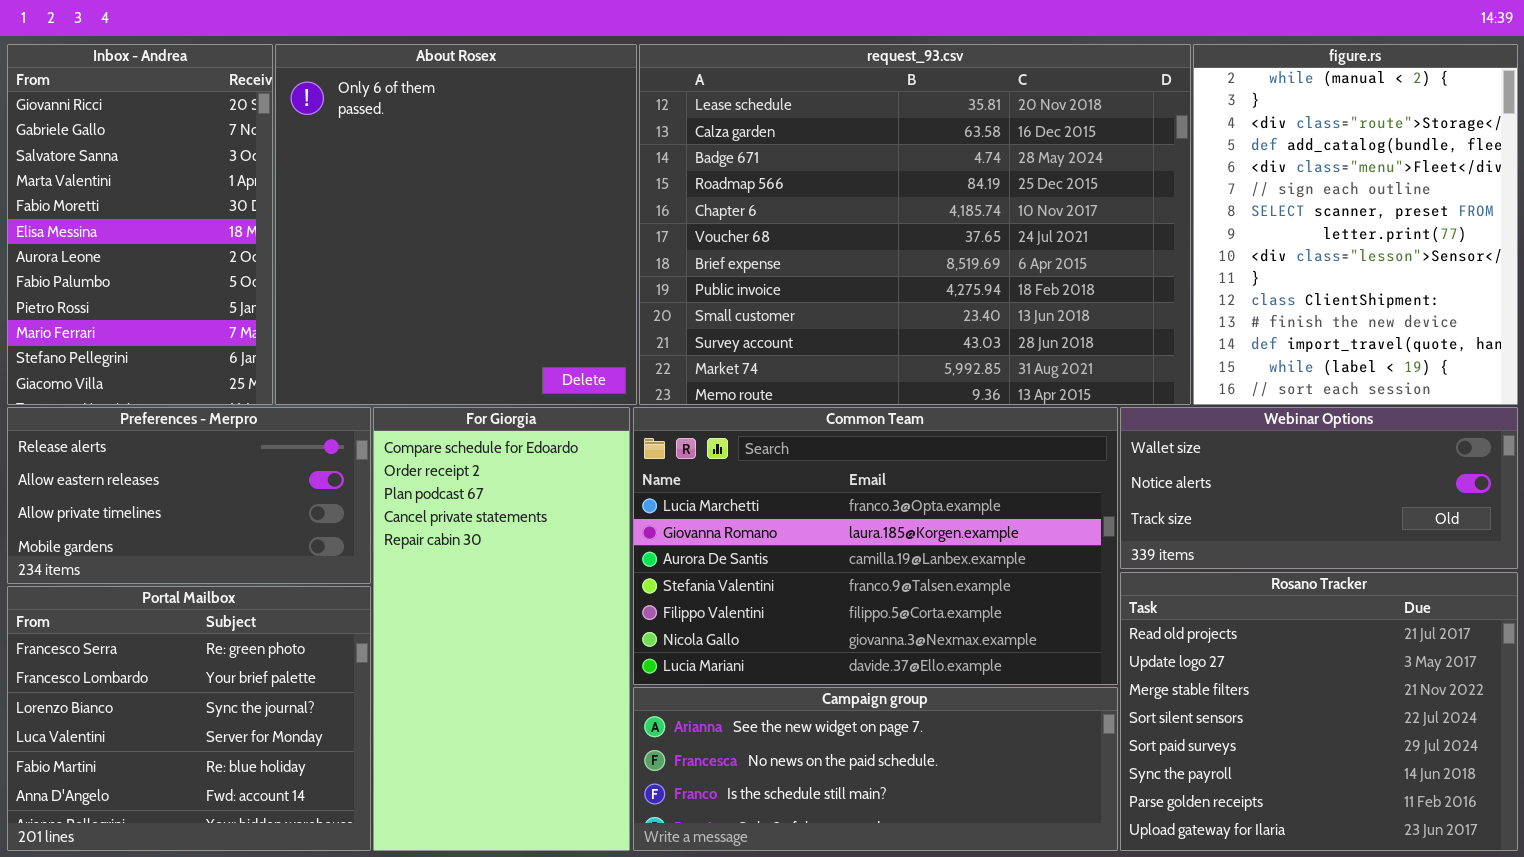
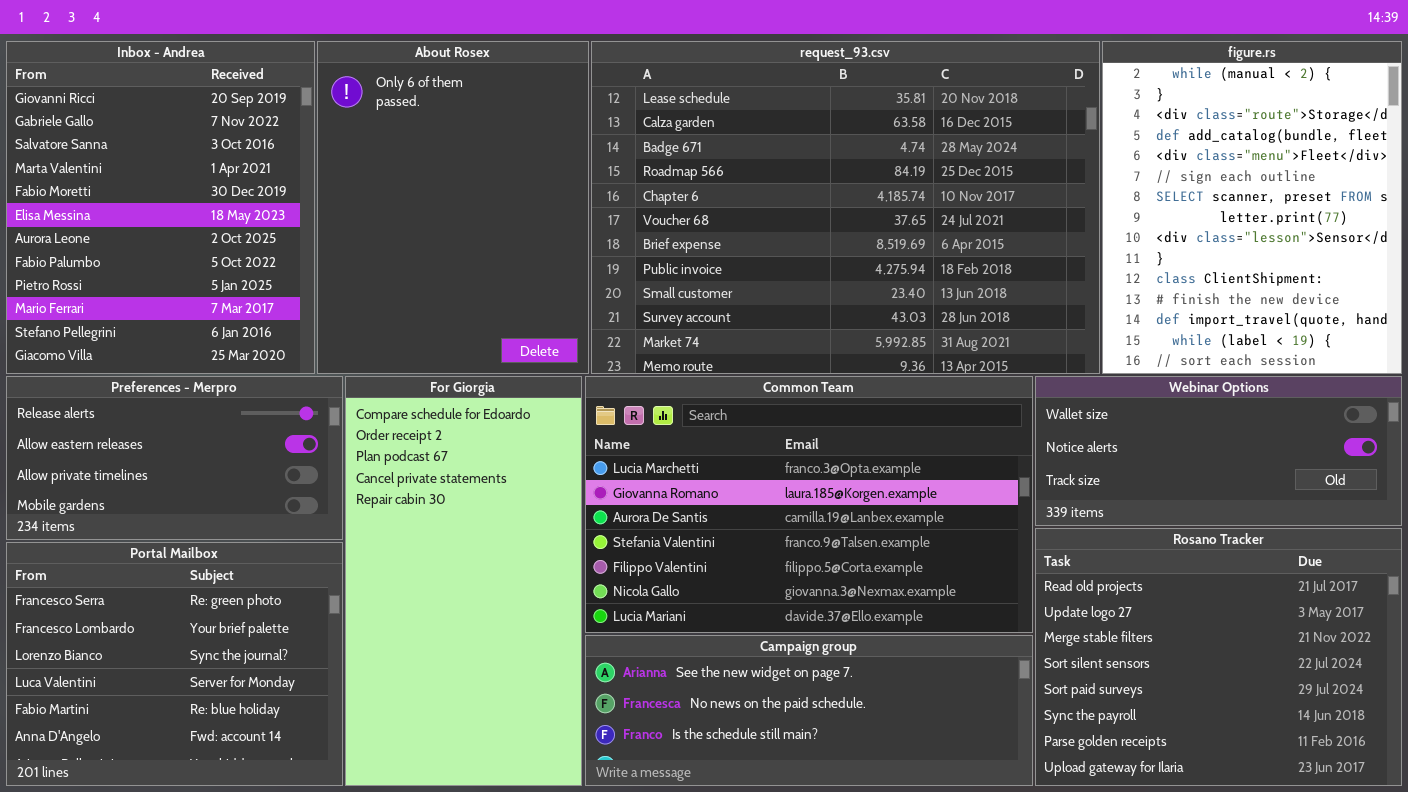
Inbox - Andrea: [7,44,273,405] -> [6,41,315,374], resized
About Rosex: [275,44,637,405] -> [317,41,589,374], resized

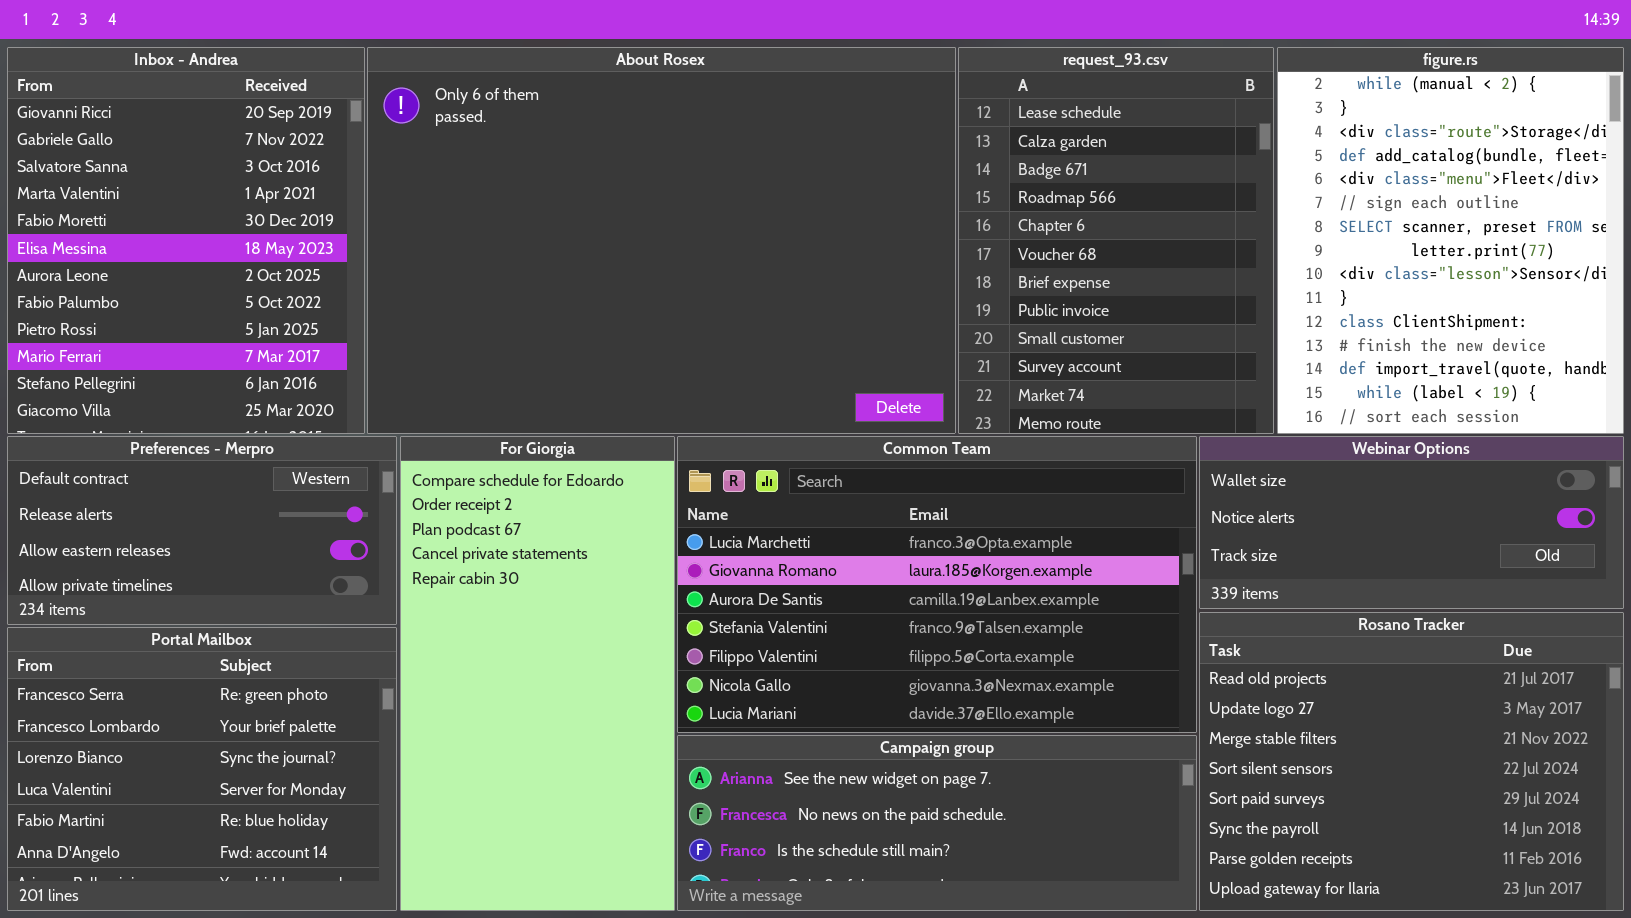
About Rosex: [317,41,589,374] -> [367,47,956,434], resized
request_93.csv: [591,41,1100,374] -> [958,47,1274,434], resized
Preferences - Merpro: [6,376,343,540] -> [7,436,397,625], scrolled up 1 row

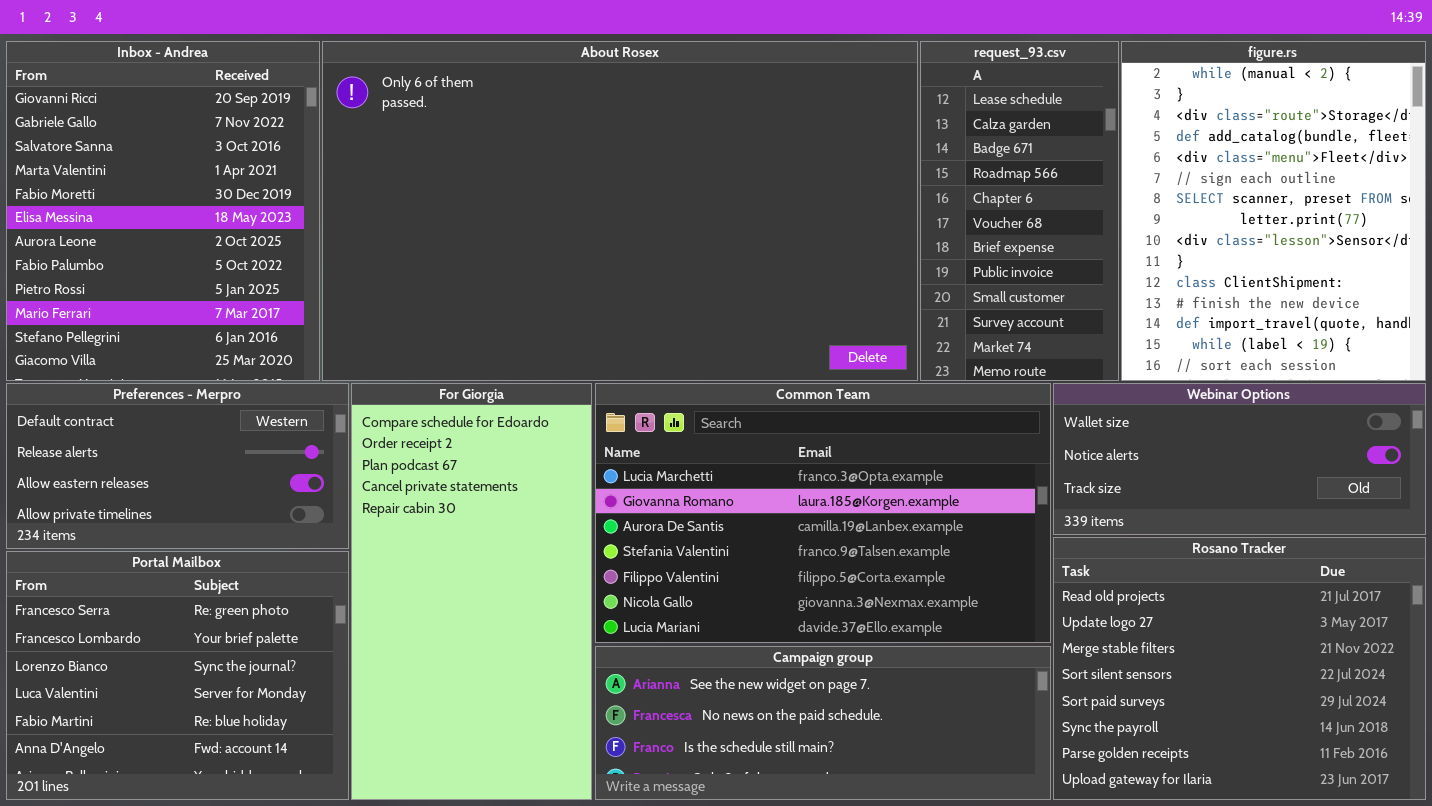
About Rosex: [367,47,956,434] -> [322,41,918,381], resized
request_93.csv: [958,47,1274,434] -> [920,41,1119,381], resized

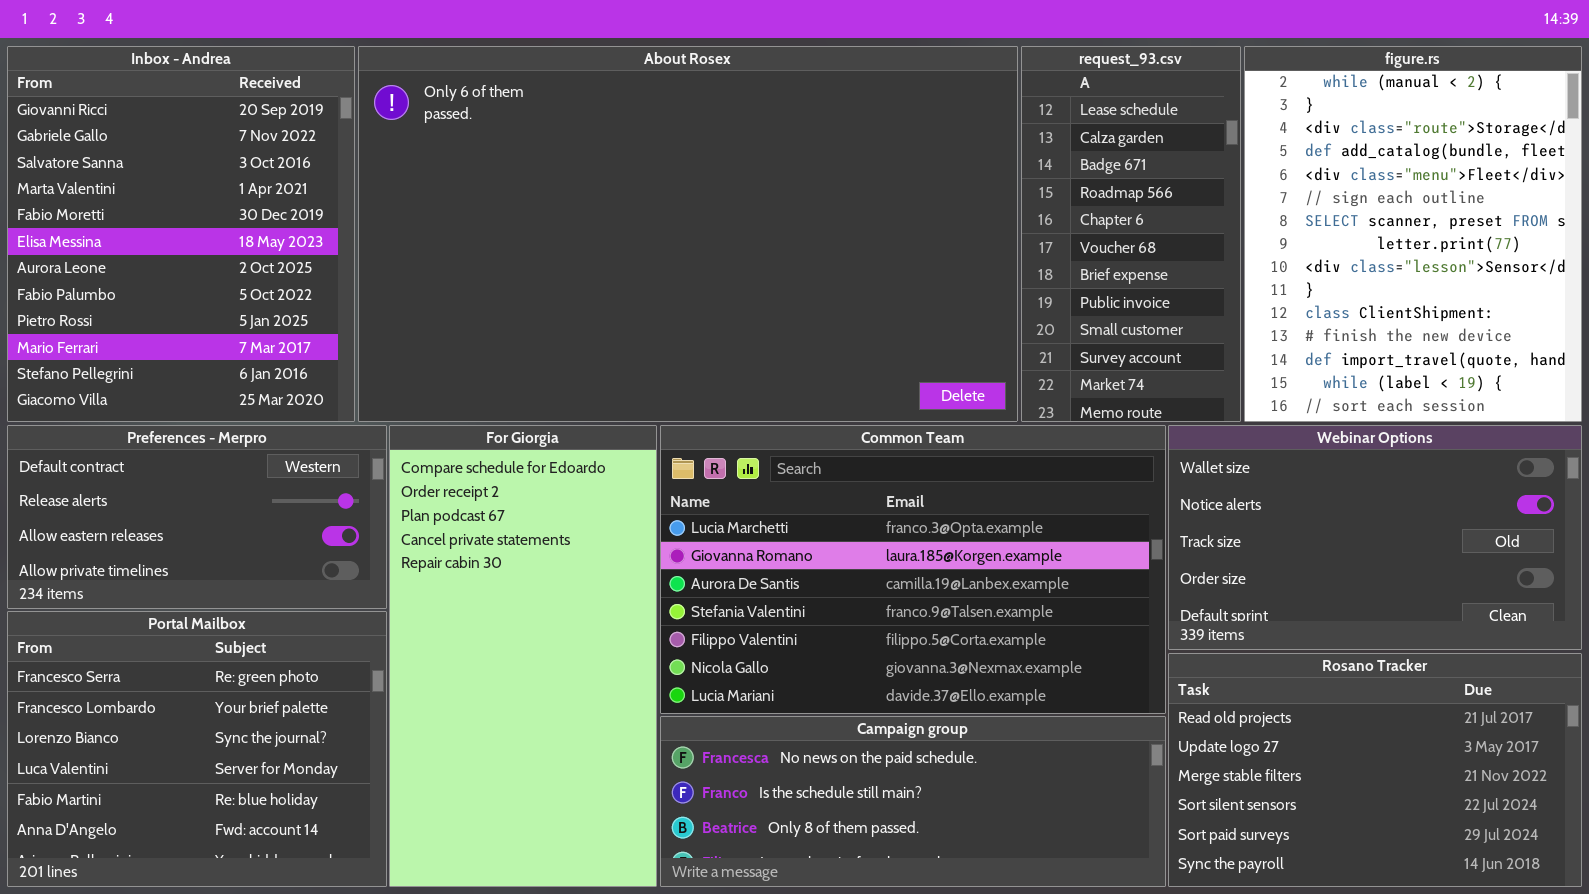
Webinar Options: [1053,383,1426,535] -> [1168,425,1582,650], resized
Rosano Tracker: [1053,537,1426,800] -> [1168,653,1582,887], resized
Campaign group: [595,646,1051,800] -> [660,716,1166,887], scrolled down 1 row

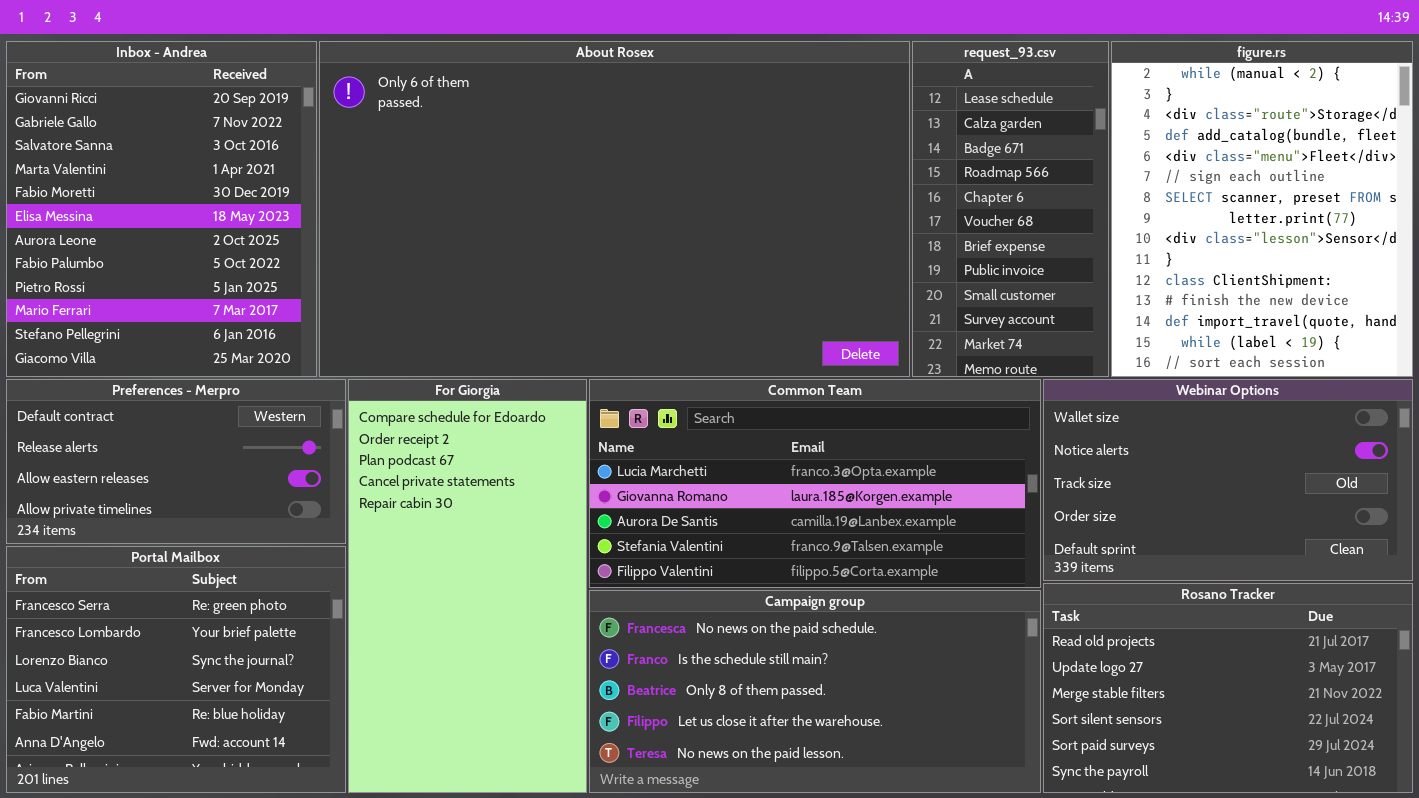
Common Team: [660,425,1166,714] -> [589,379,1041,588], resized
Campaign group: [660,716,1166,887] -> [589,590,1041,793], resized

